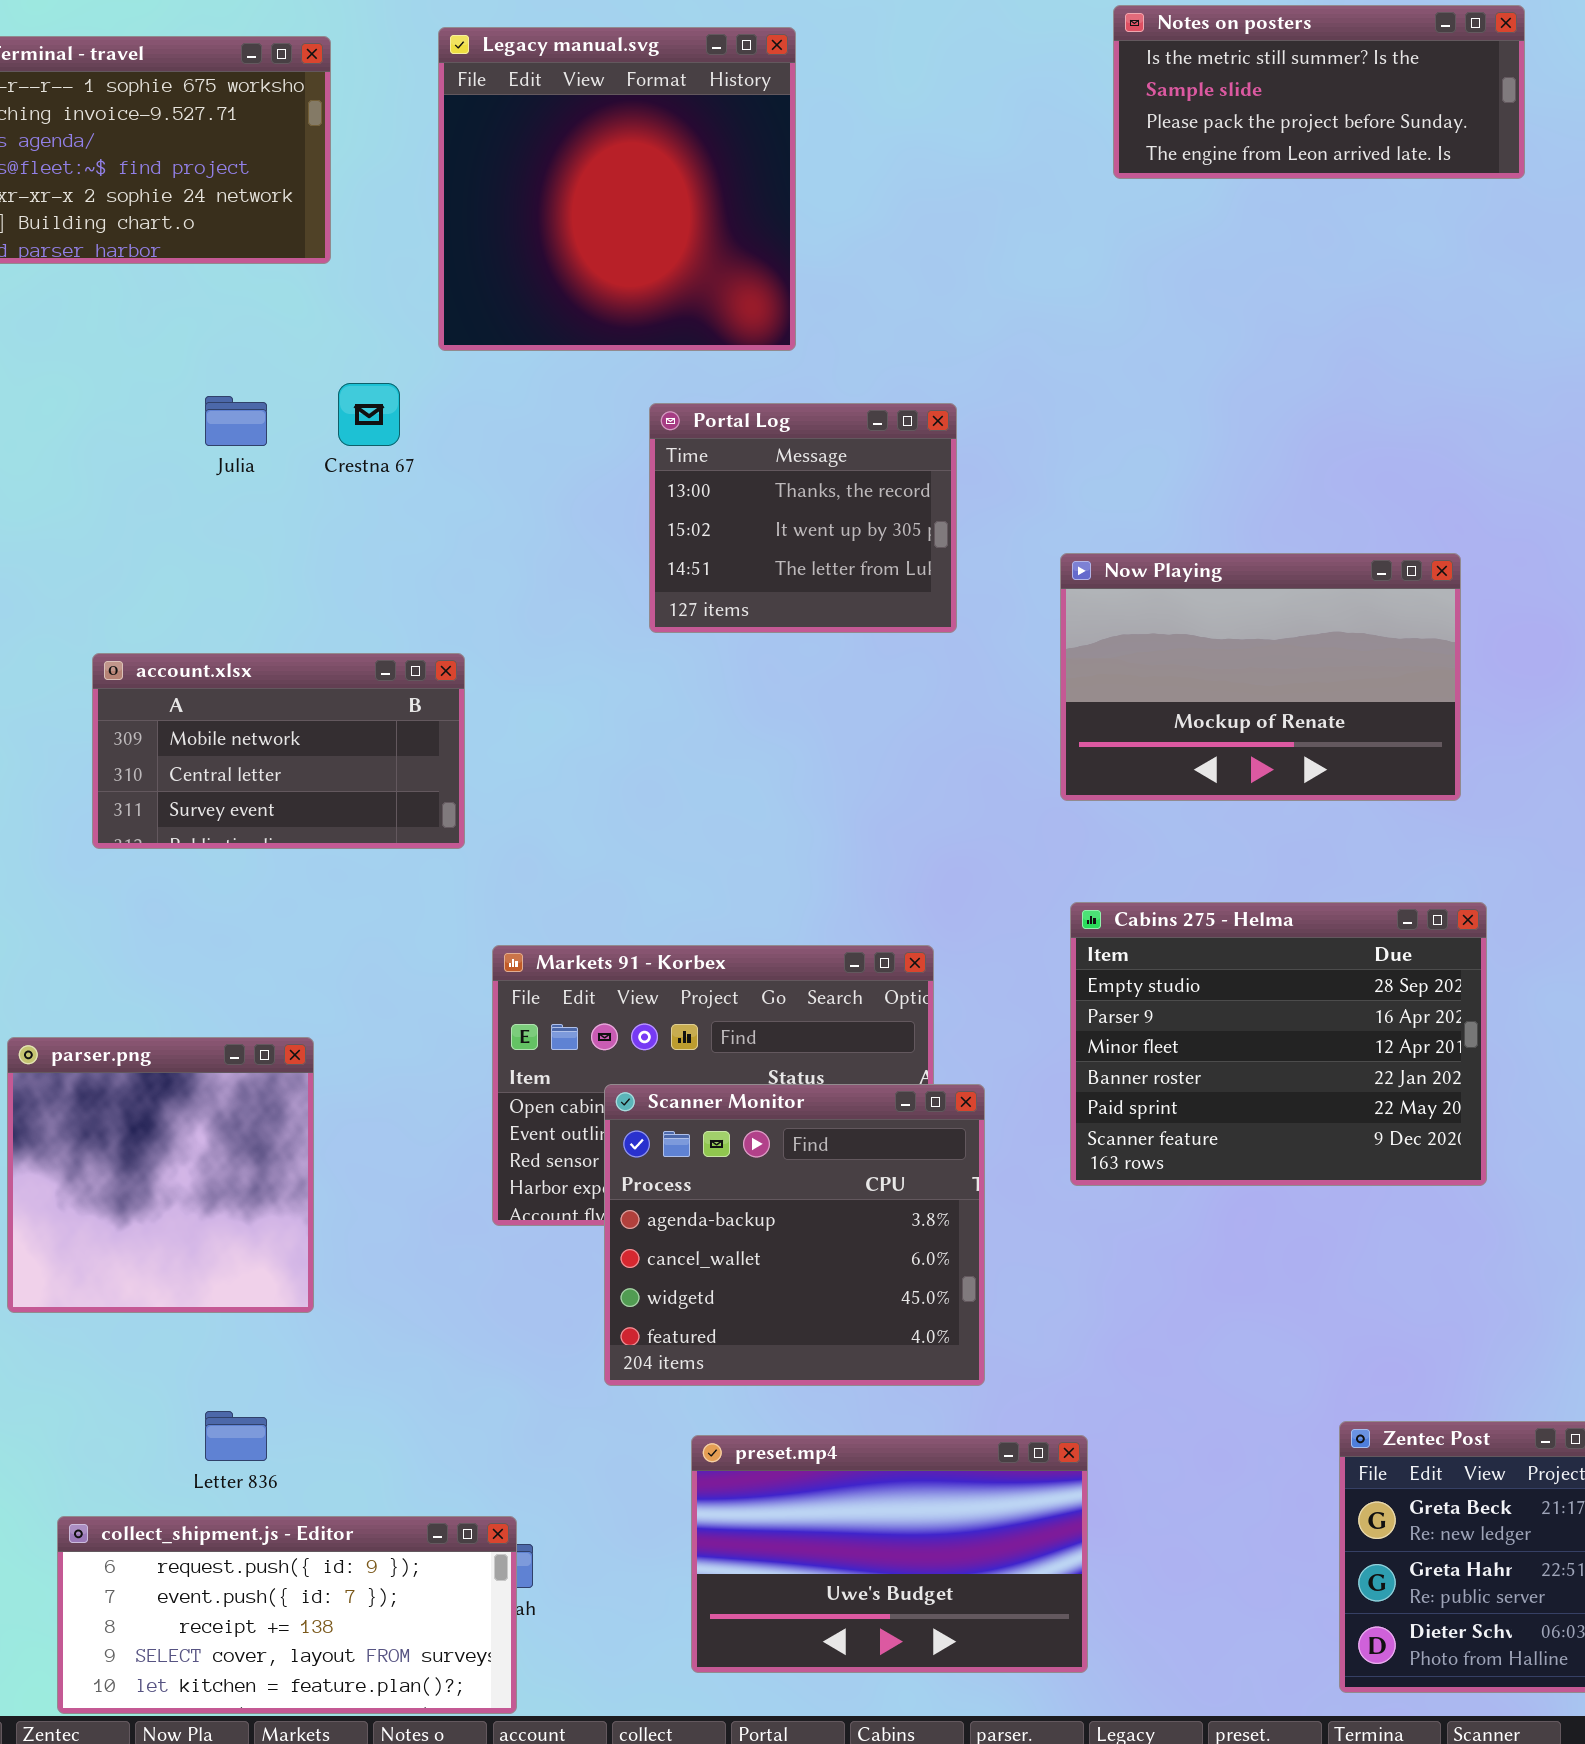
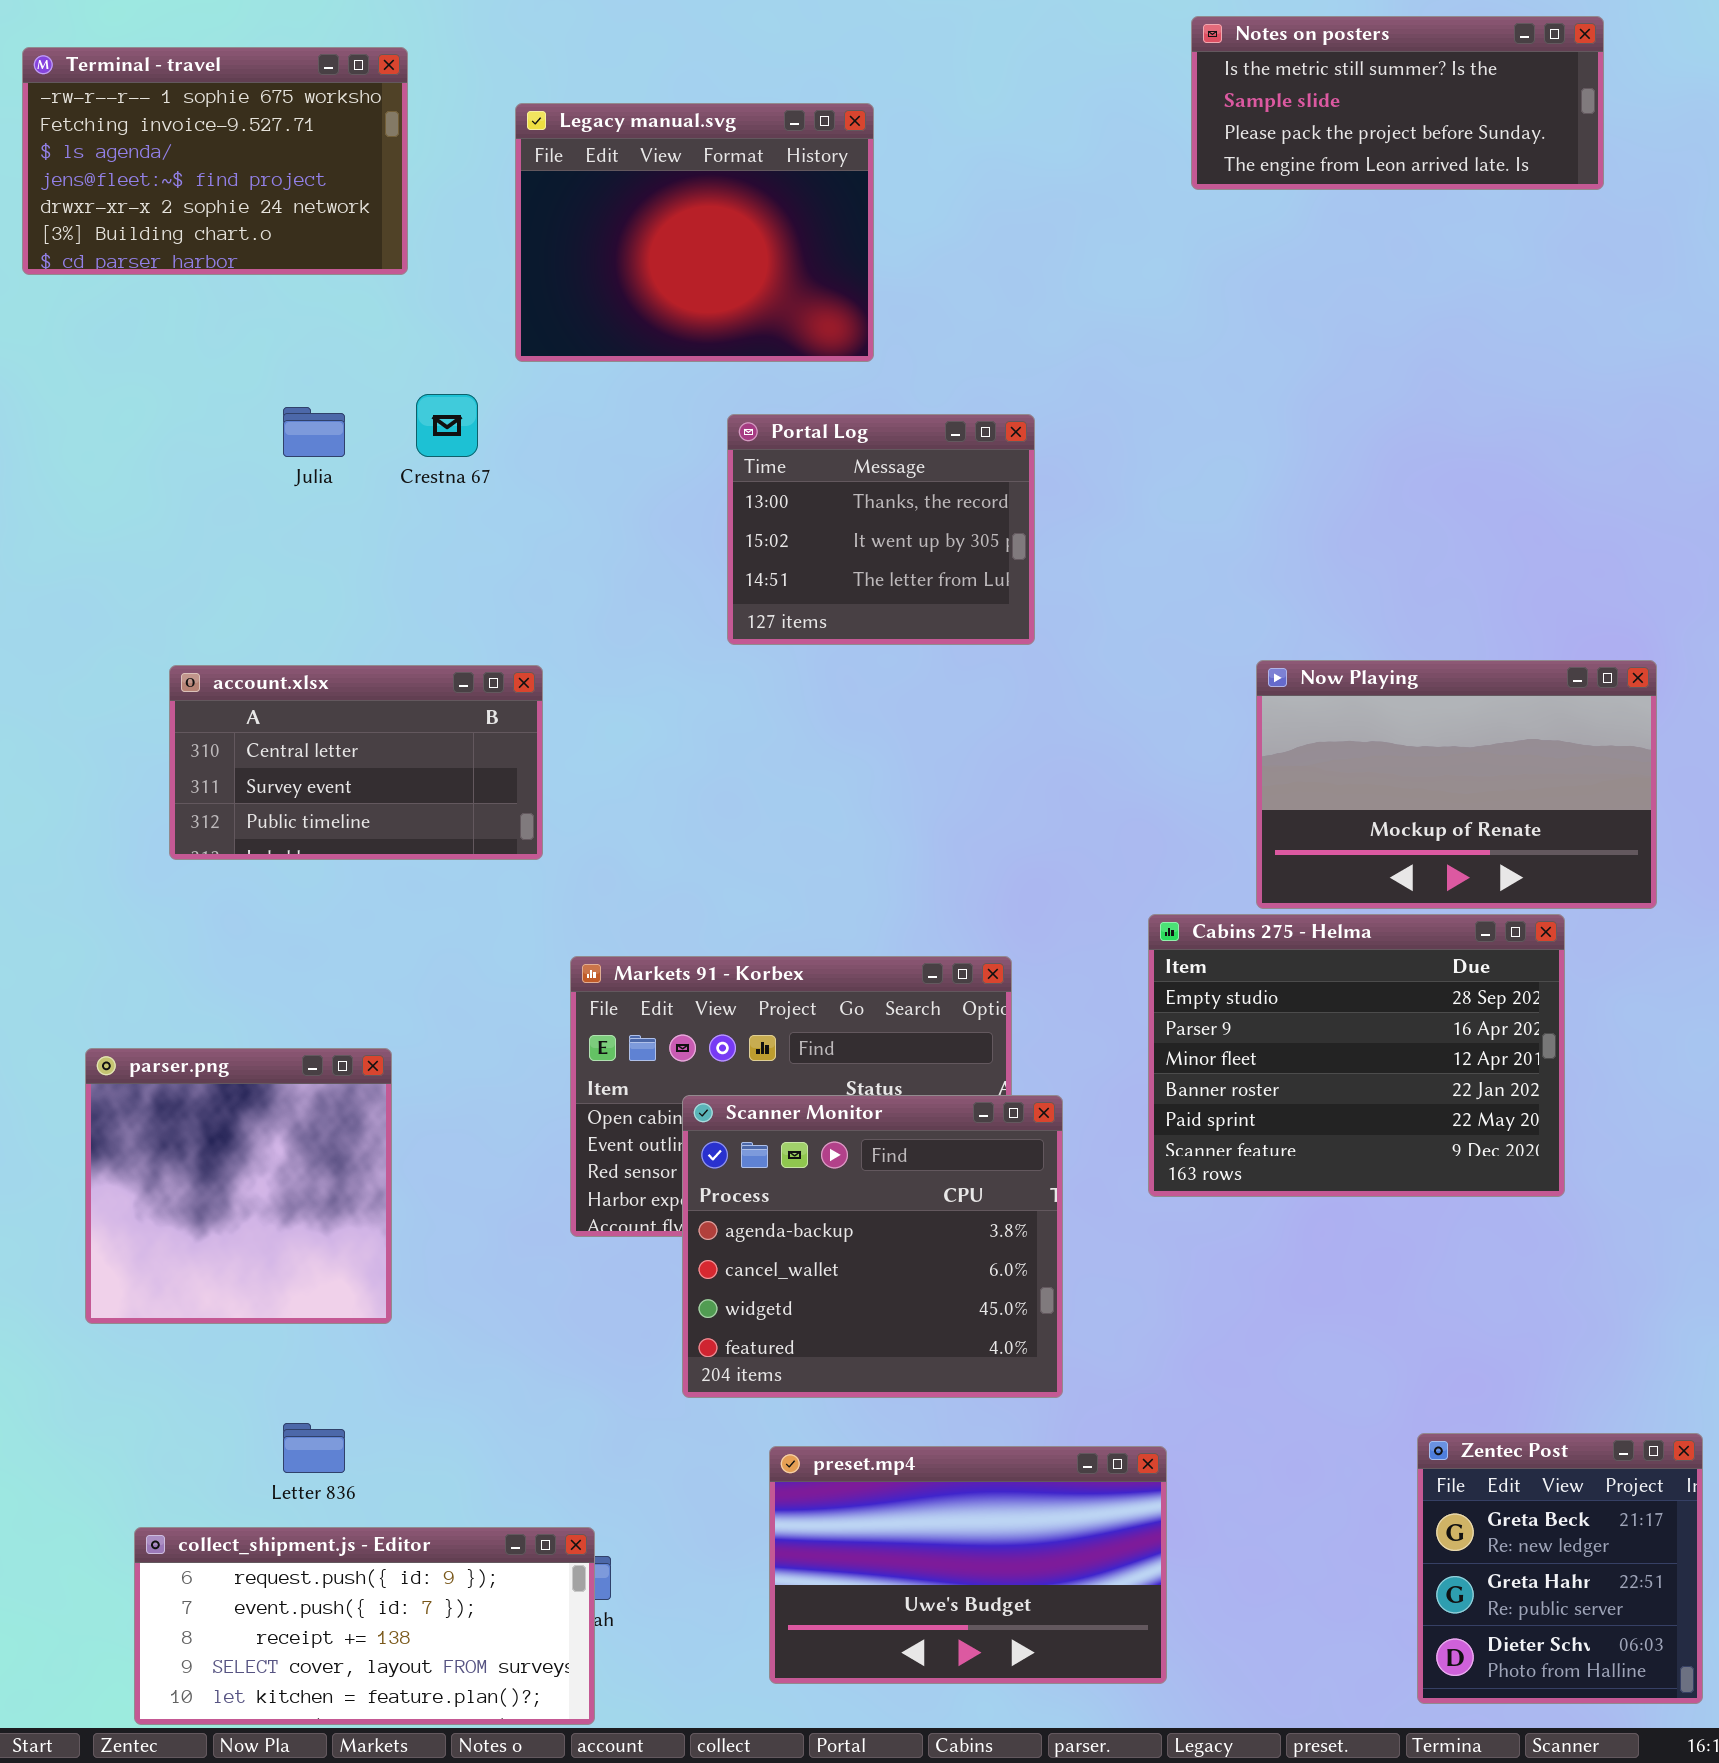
Legacy manual.svg: [438,27,796,351] -> [515,103,874,362], resized
Now Playing: [1060,553,1461,801] -> [1256,660,1657,909], moved
account.xlsx: [92,653,465,849] -> [169,665,543,860], scrolled down 1 row

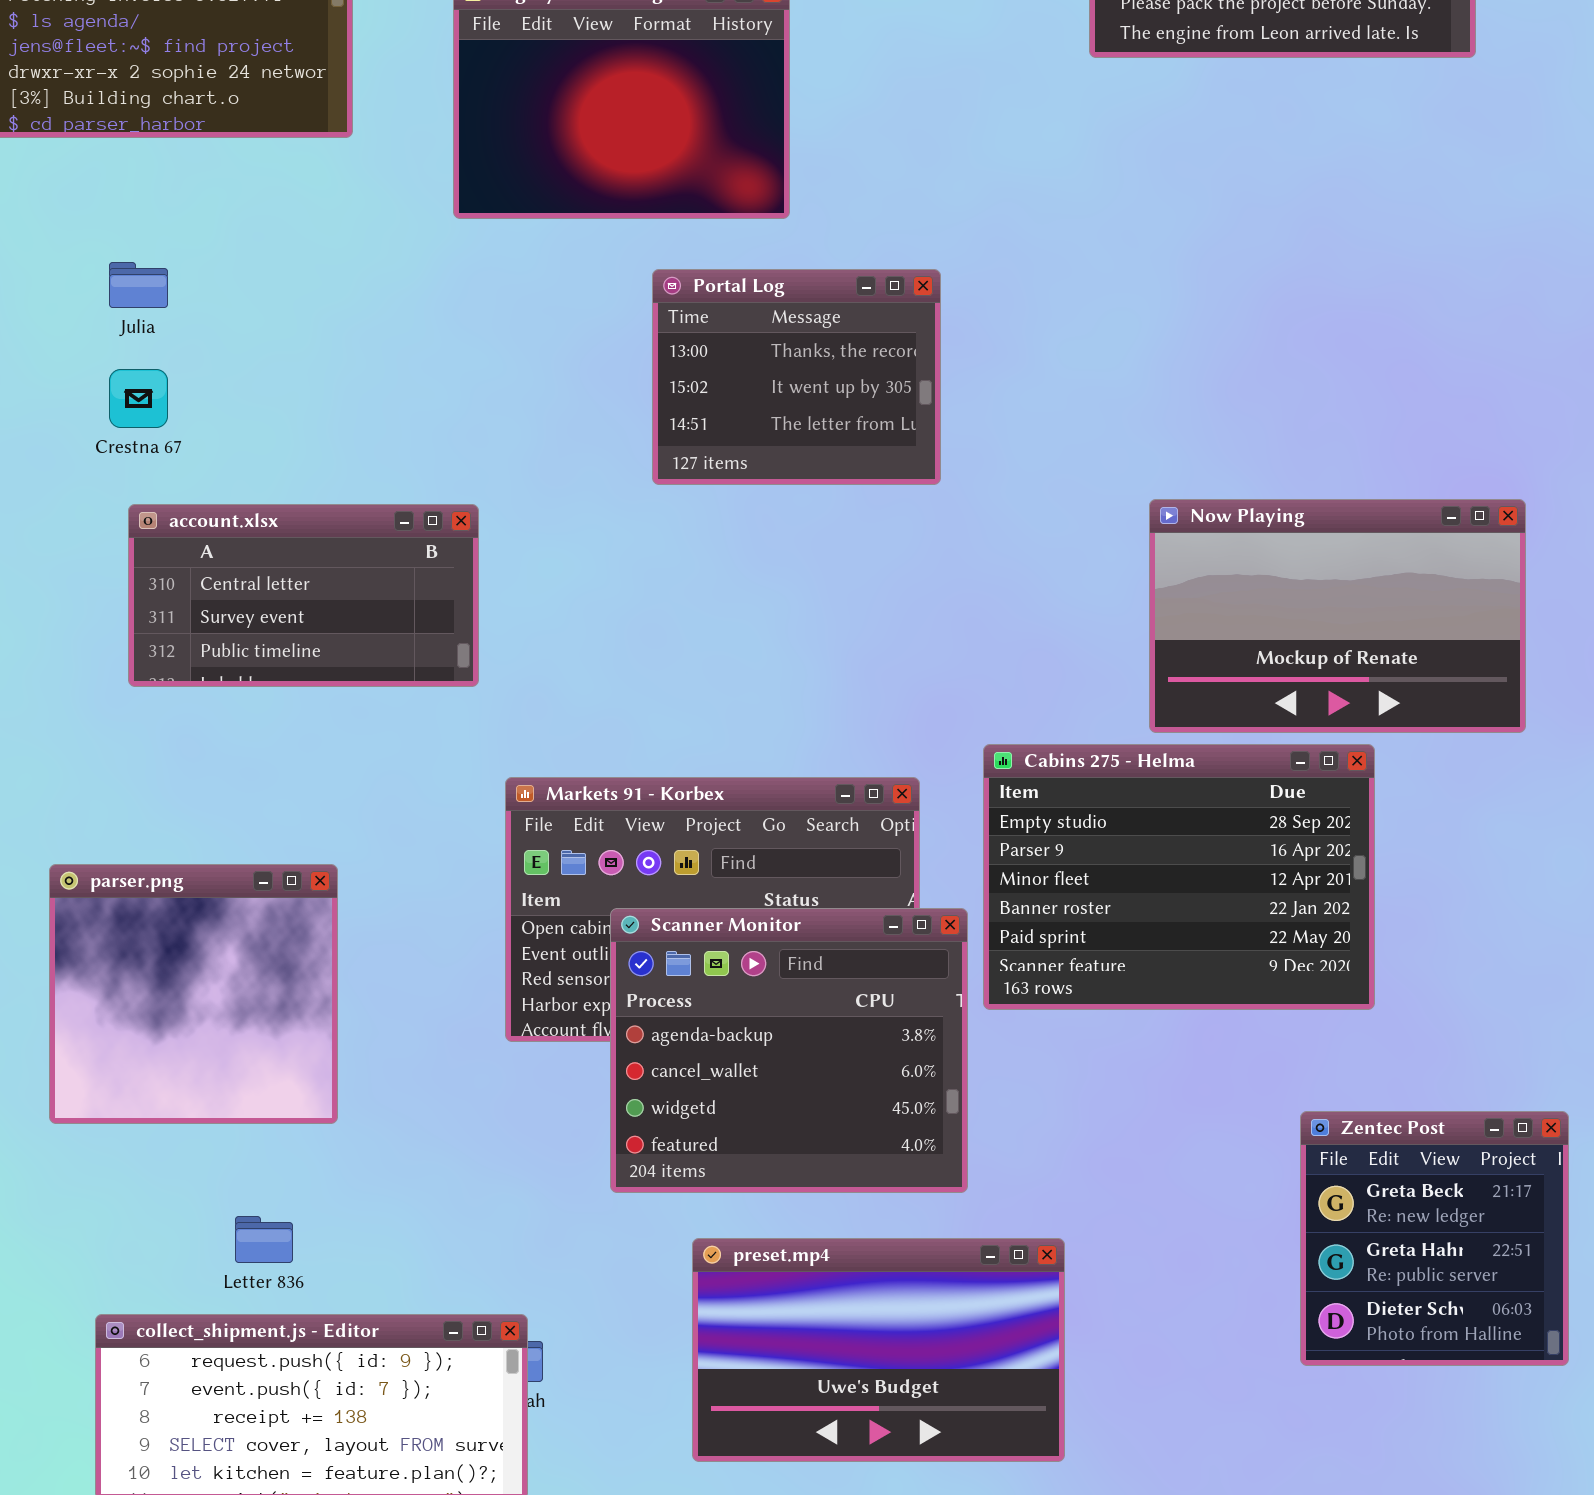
Crestna 67: [416,394,478,457] -> [109,369,168,428], moved
Julia: [283,407,345,457] -> [109,262,168,308], moved
Cabins 275 - Helma: [1148,914,1565,1197] -> [983,744,1375,1010], moved
Zentec Post: [1417,1433,1703,1704] -> [1300,1111,1569,1366], moved

